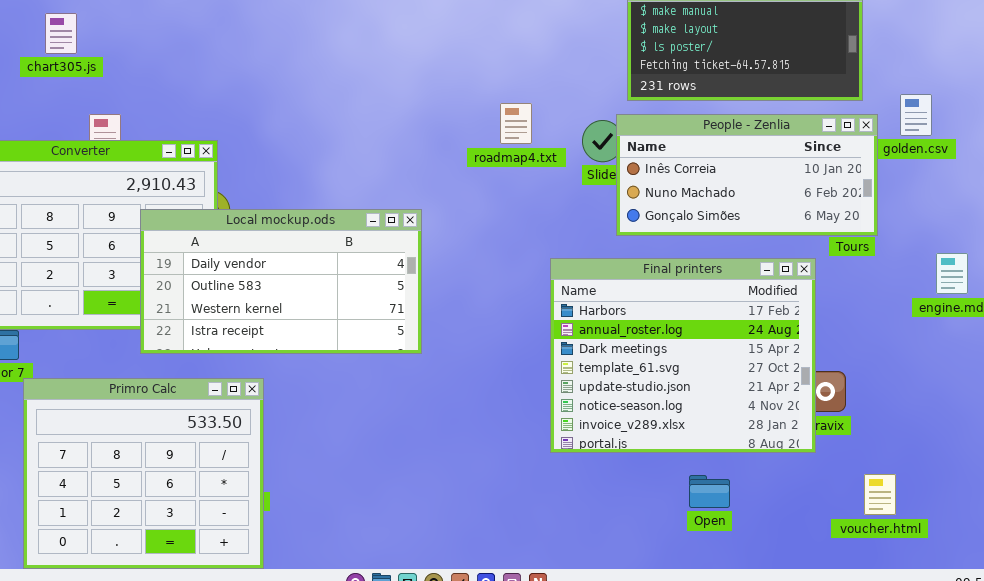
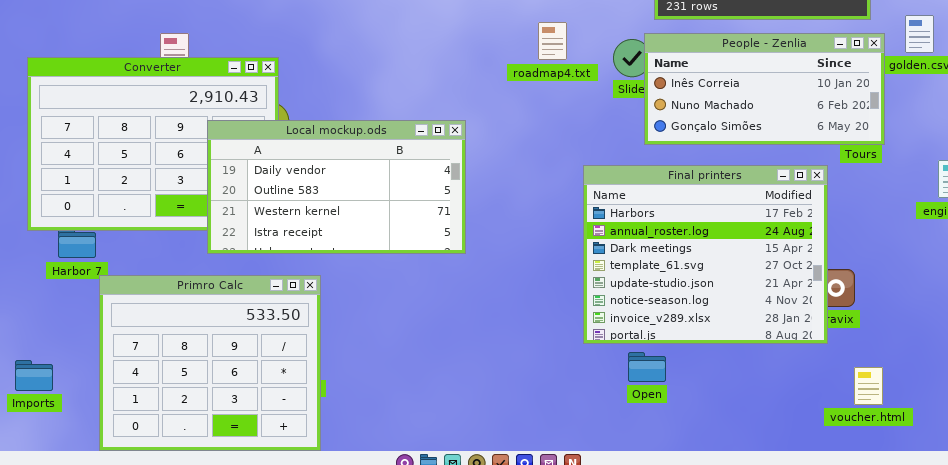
voucher.html: [864,474,896,515] -> [854,367,883,405], moved
Open: [689,475,730,508] -> [628,352,666,382], moved

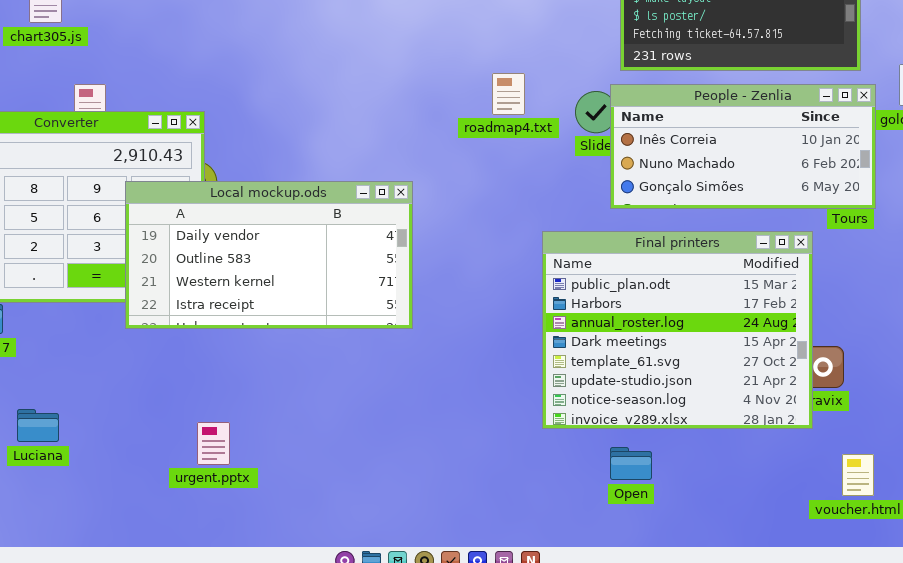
Final printers: [583,165,828,344] -> [542,231,813,429], scrolled up 1 row
Primro Calc: [99,275,321,451] -> none, closed
Open: [628,352,666,382] -> [610,447,652,480], moved

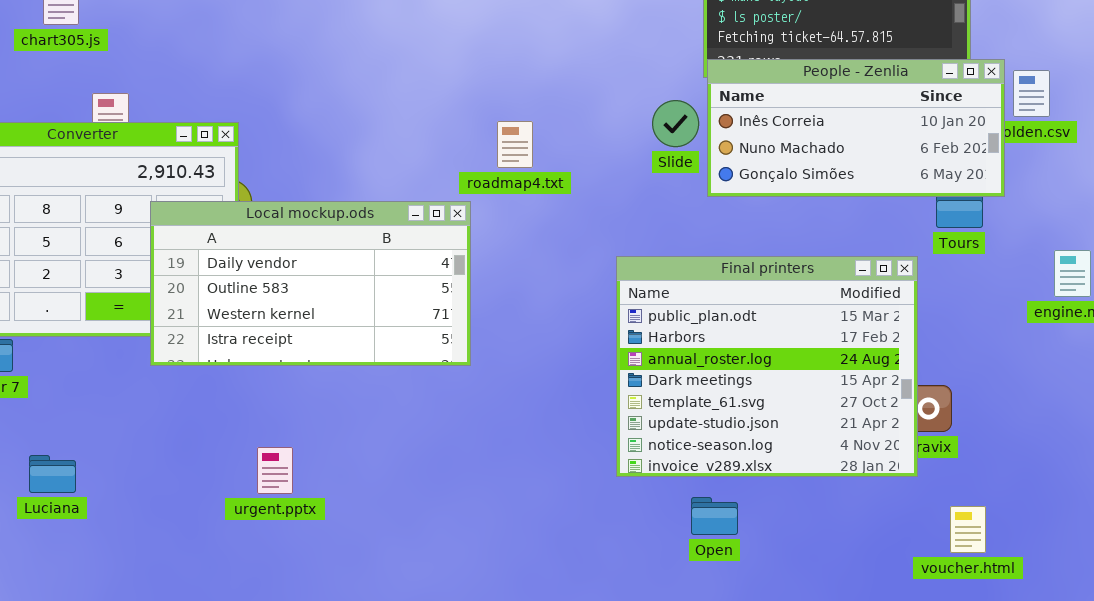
roadmap4.txt: [492,73,525,115] -> [497,121,533,168], moved
People - Zenlia: [610,84,876,209] -> [707,59,1005,197], moved
urgent.pptx: [197,422,230,465] -> [257,447,293,494], moved

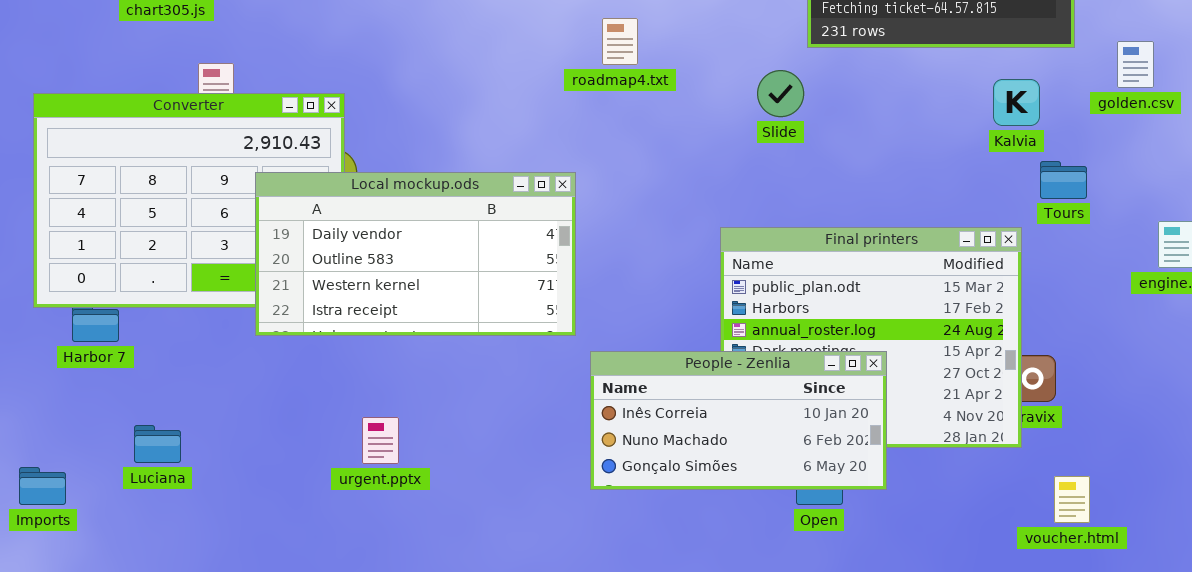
People - Zenlia: [707,59,1005,197] -> [590,351,887,490], moved
roadmap4.txt: [497,121,533,168] -> [602,18,638,65], moved

